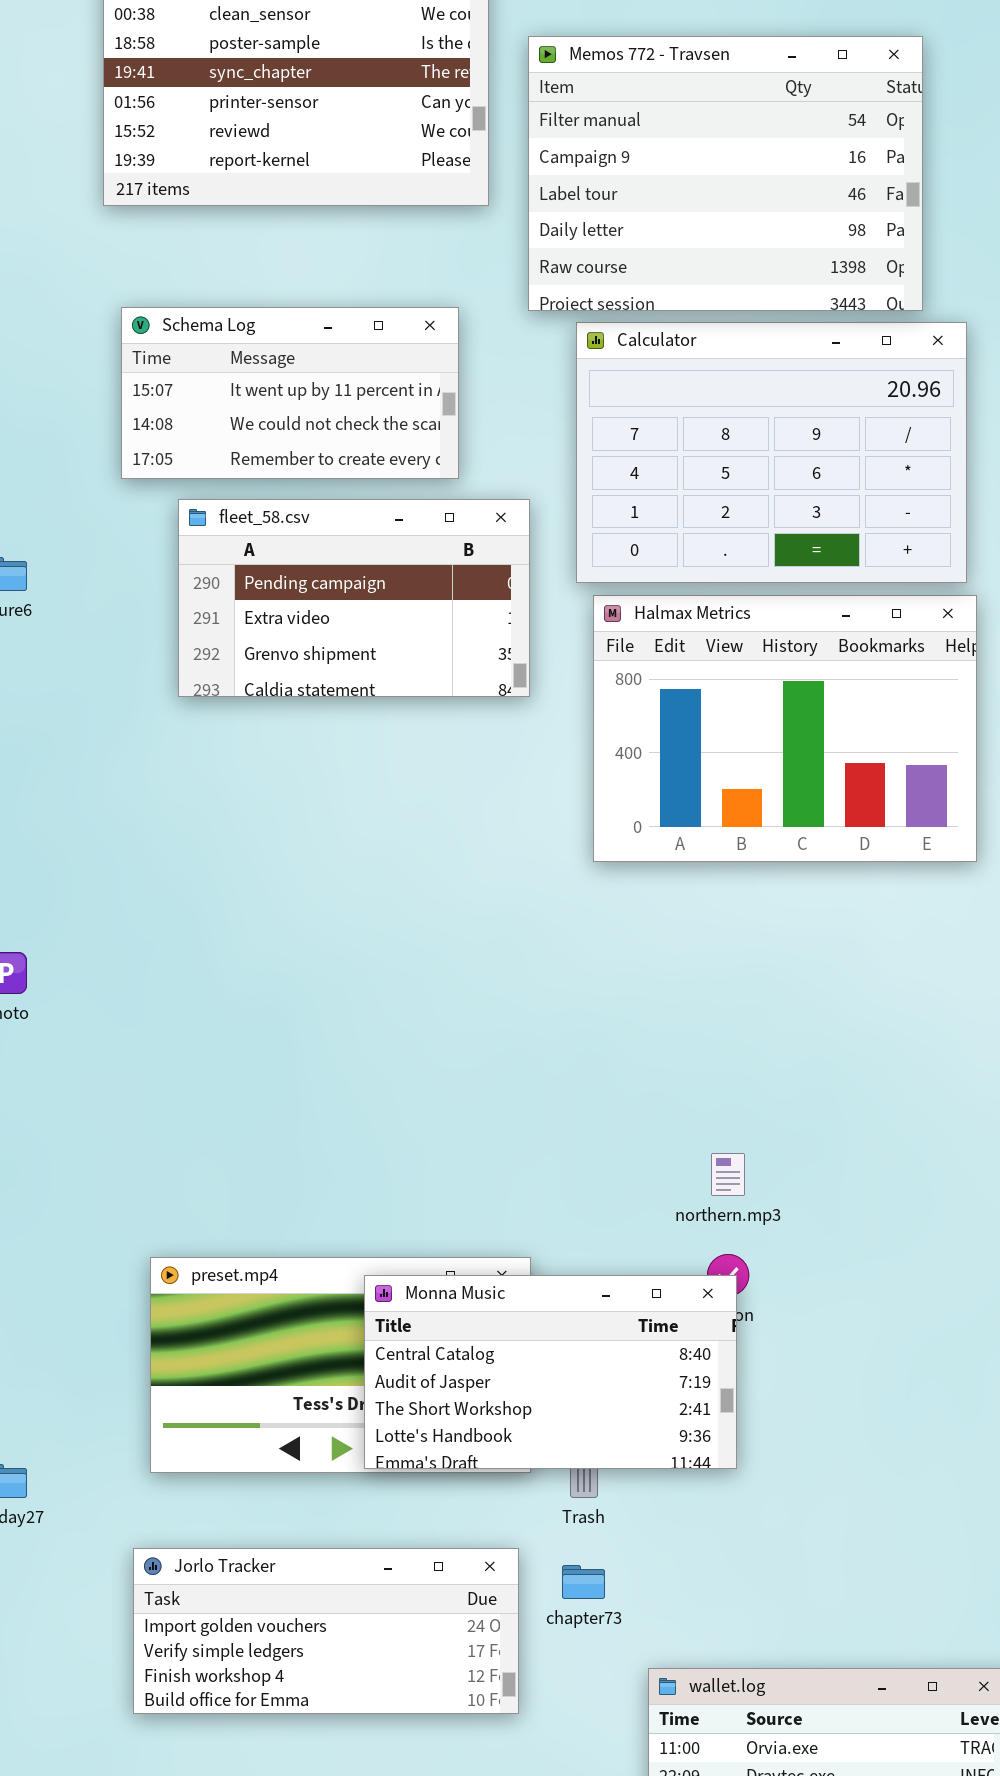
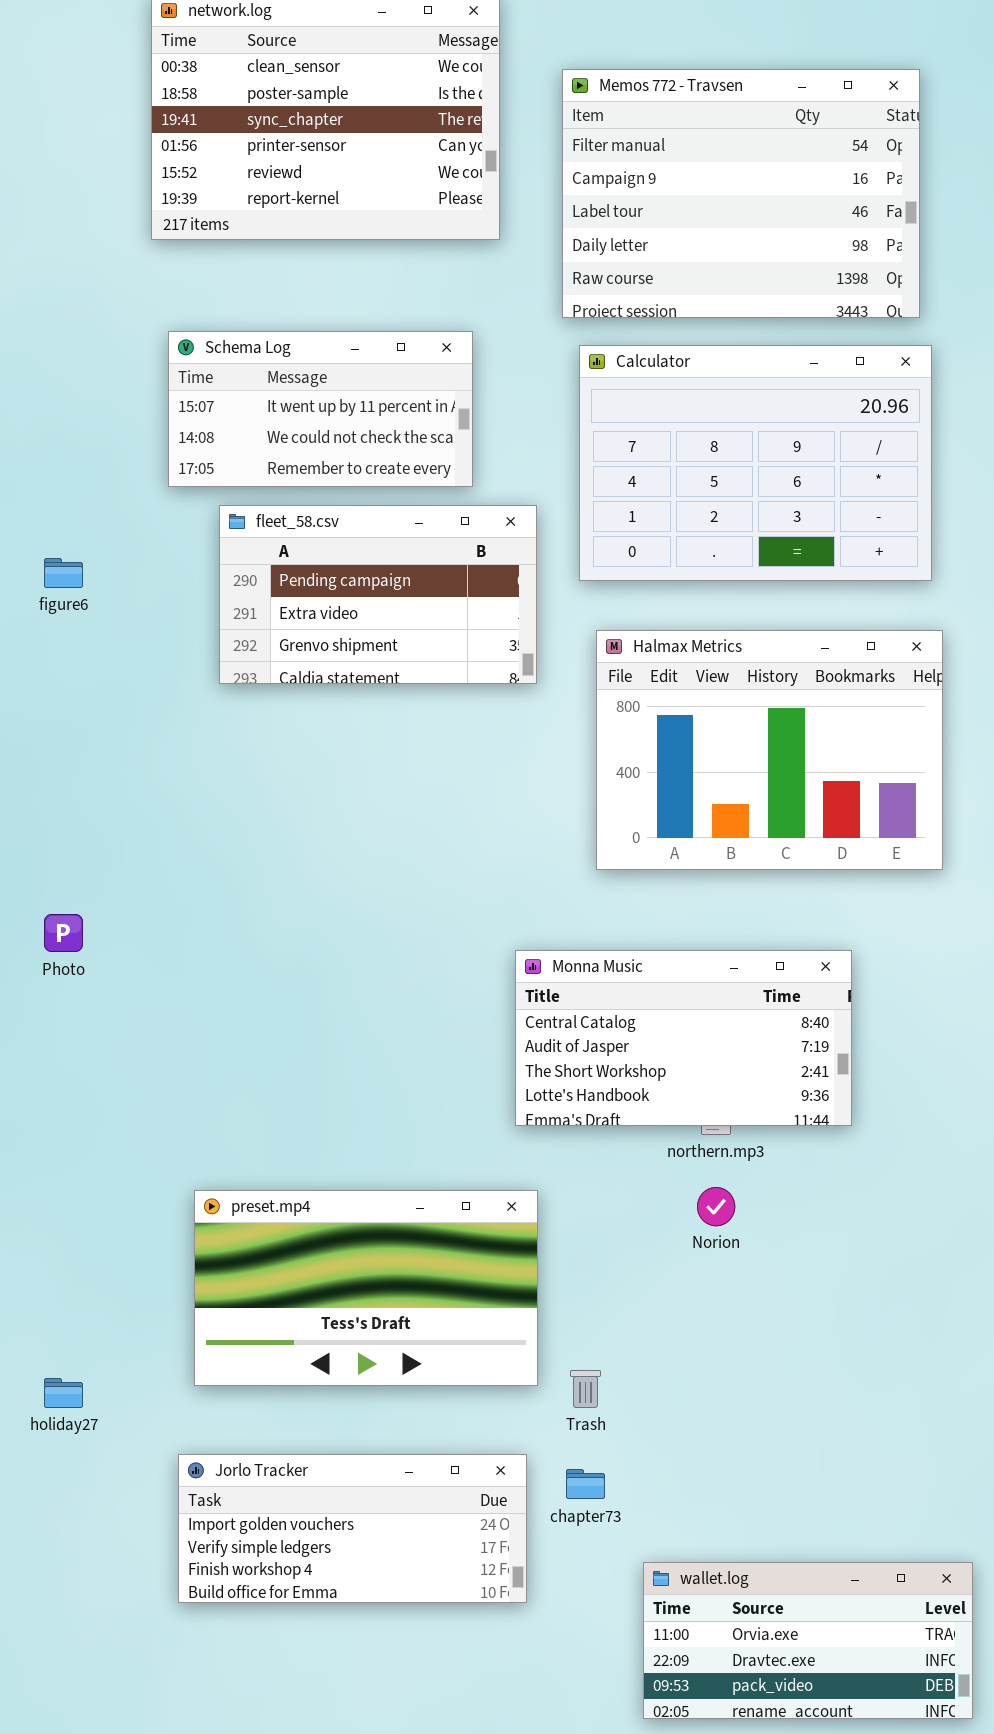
Memos 772 - Travsen: [528,36,923,311] -> [562,69,920,318], moved
Halmax Metrics: [593,595,977,862] -> [596,630,943,870], moved
Monna Music: [364,1275,737,1469] -> [515,950,852,1126], moved

